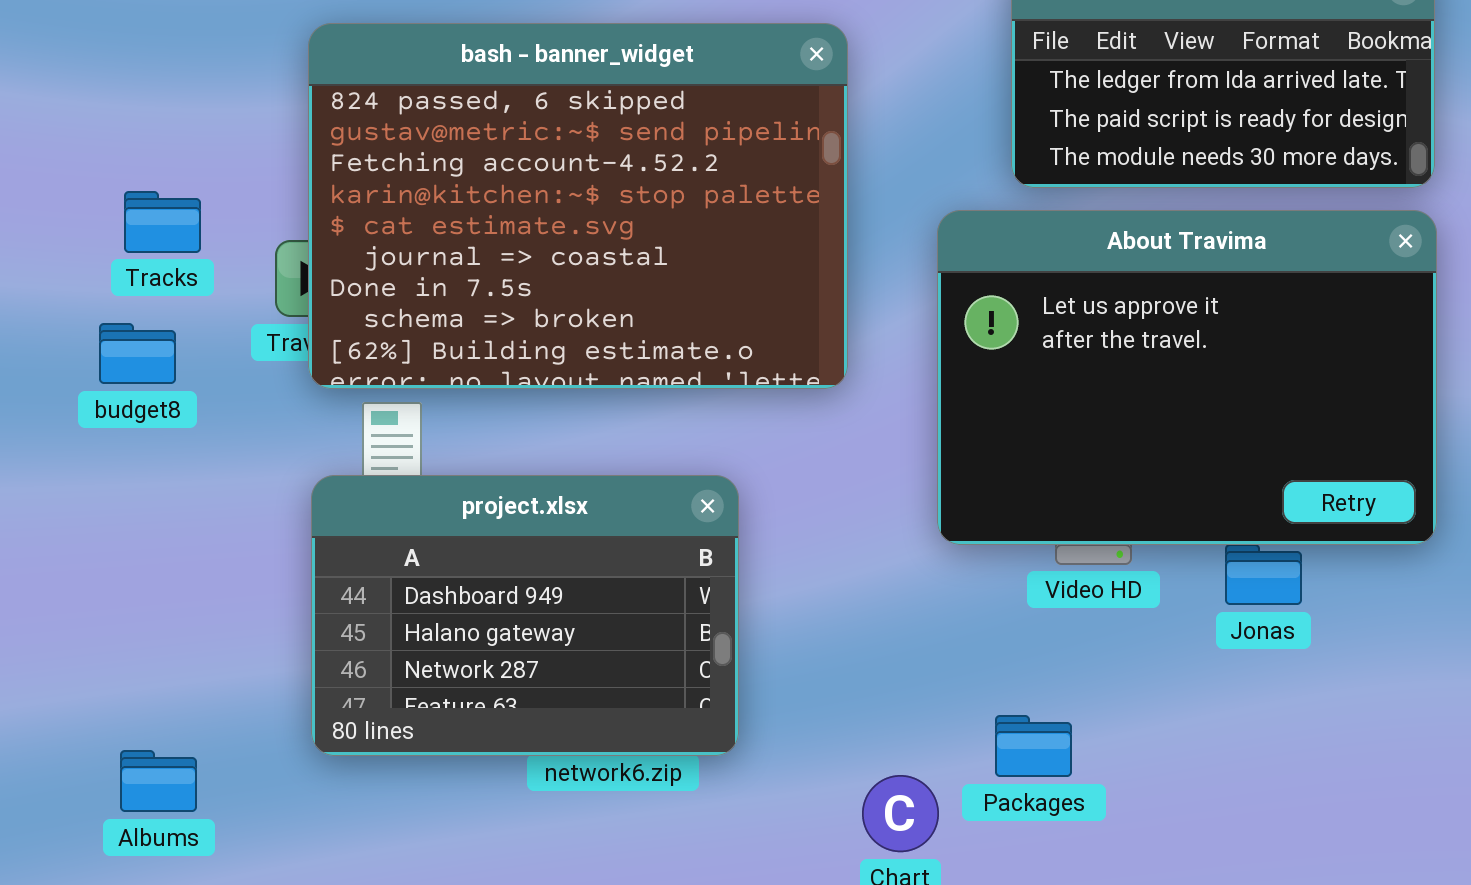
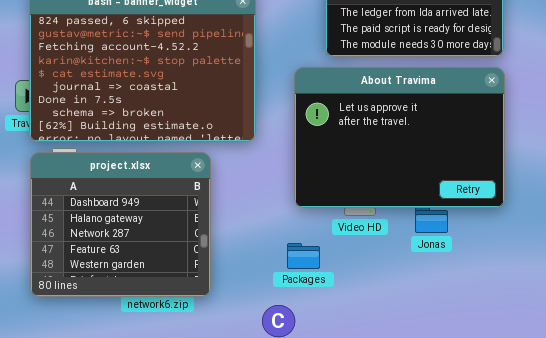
project.xlsx: [311,475,739,756] -> [30,152,211,297], resized
Packages: [995,715,1072,777] -> [287,243,320,269], moved

